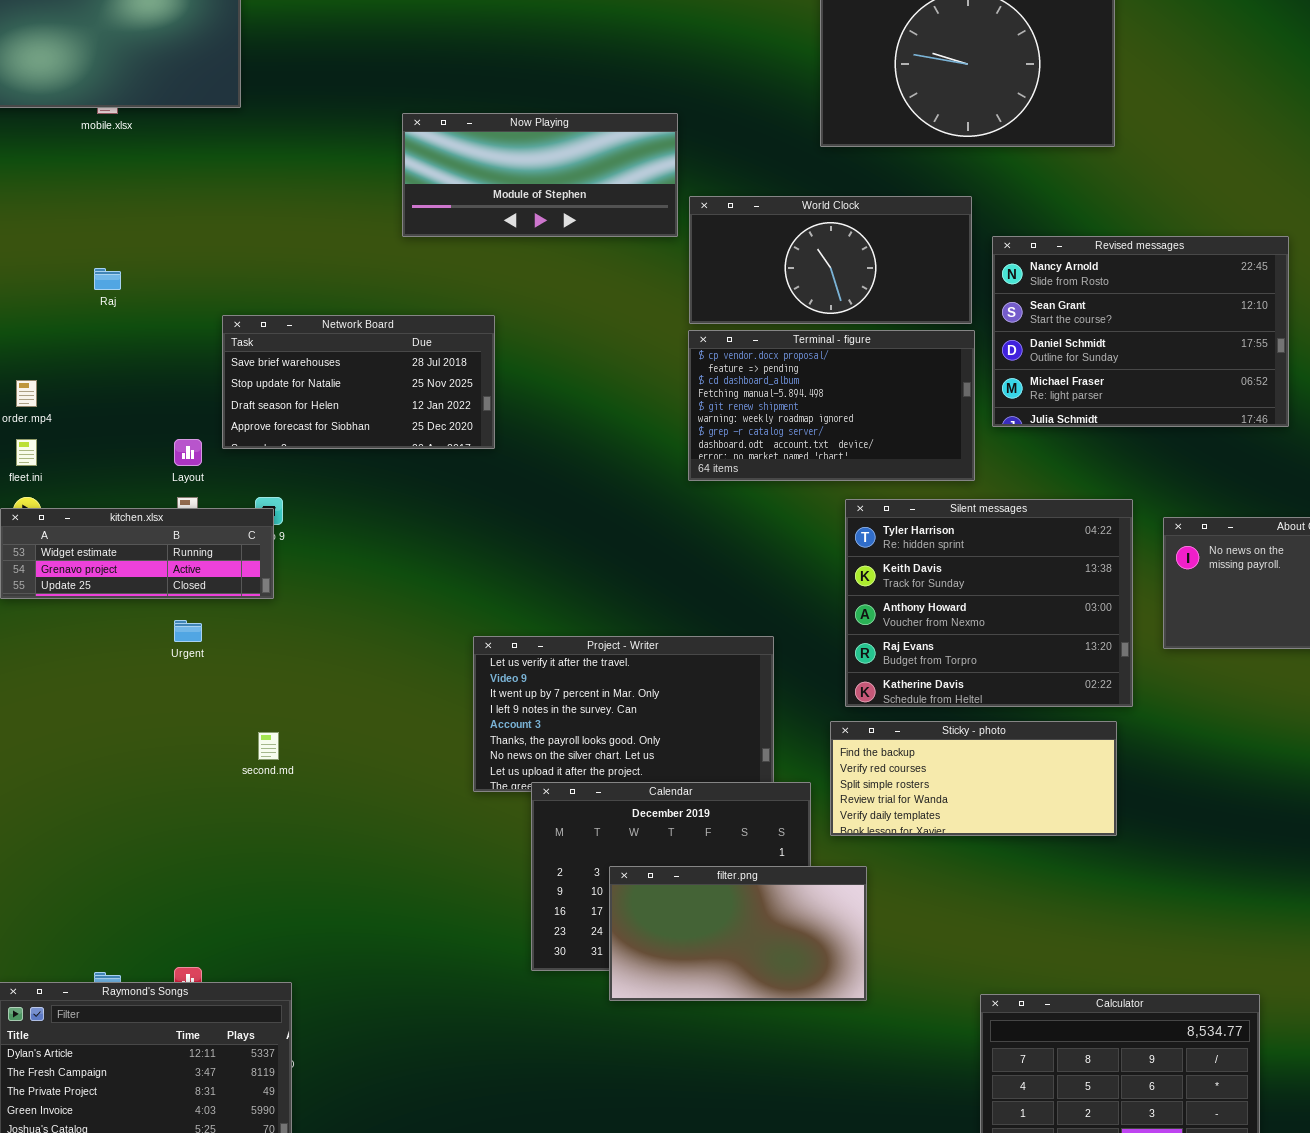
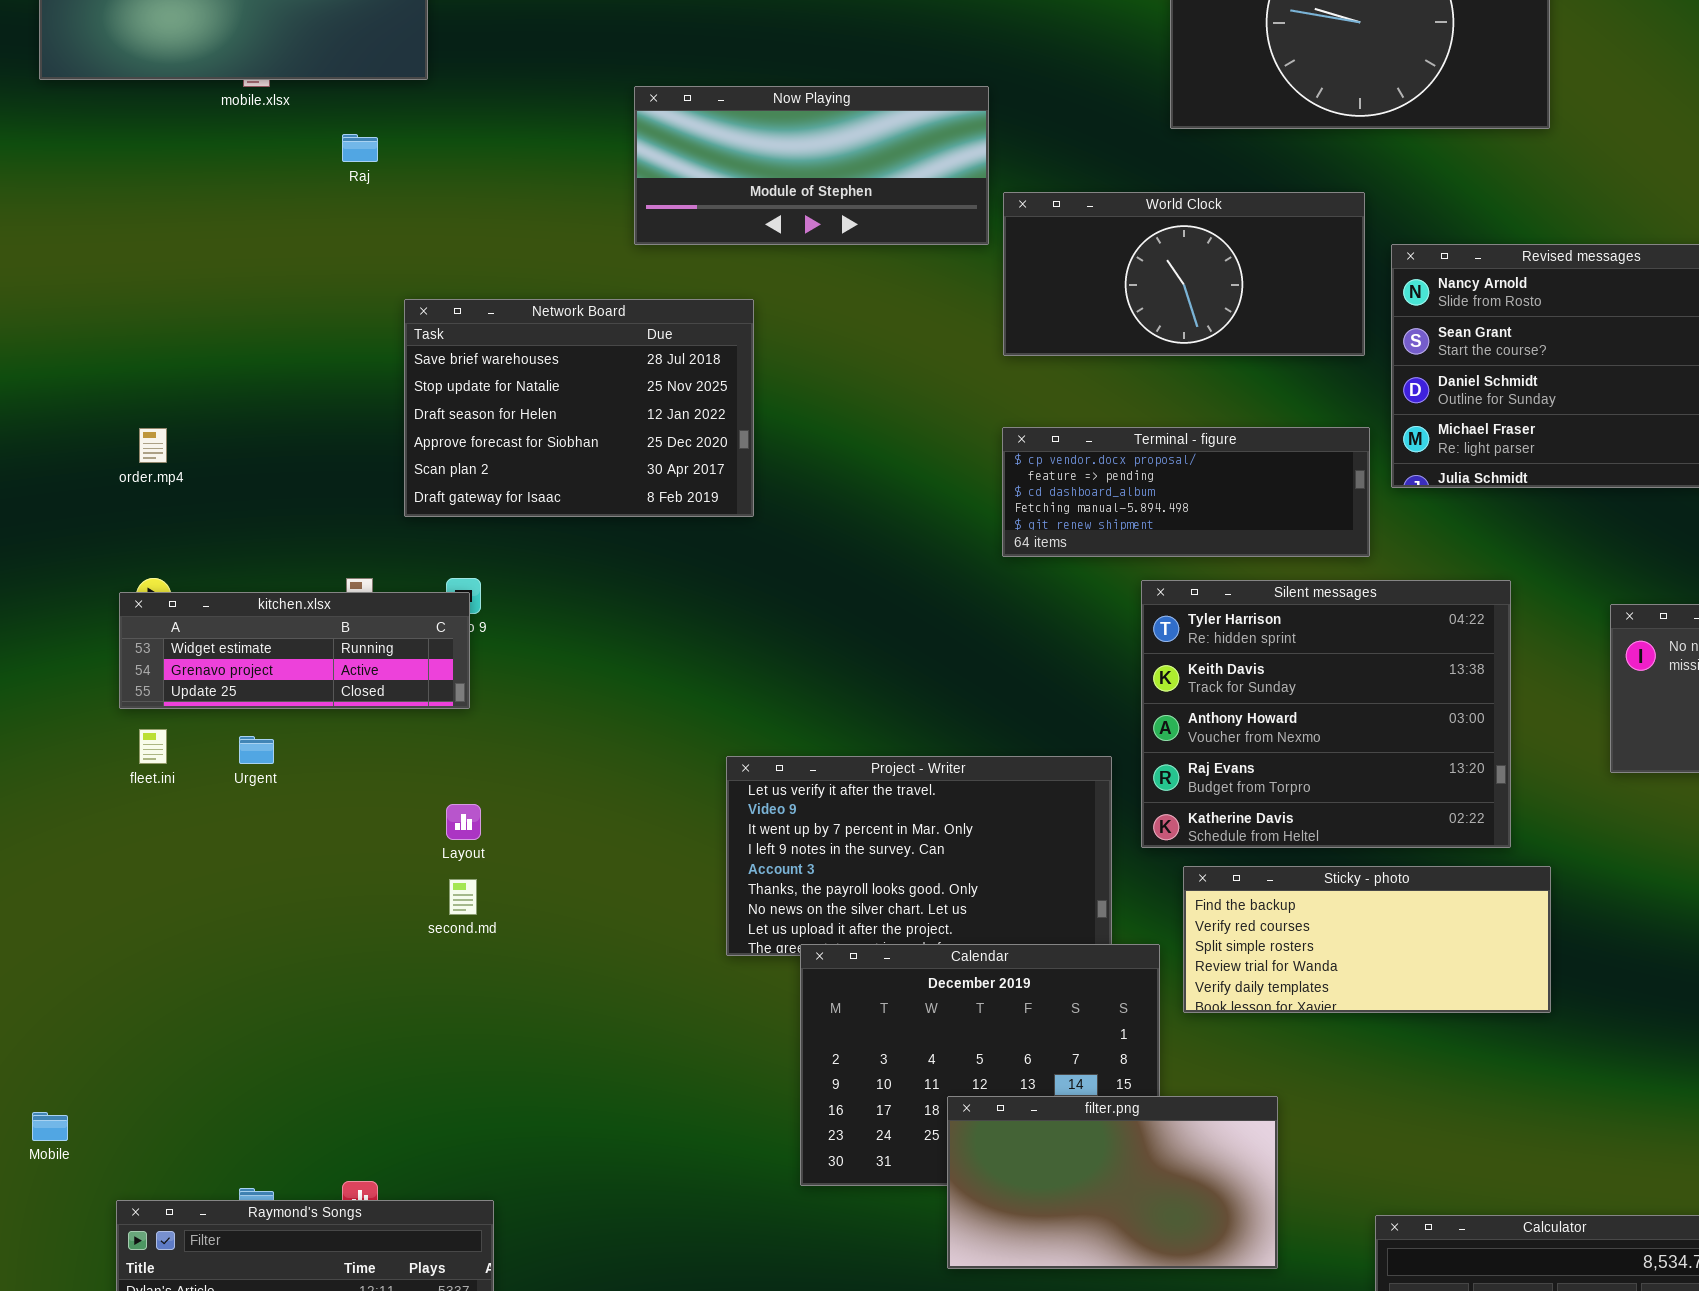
Raj: [94,268,121,290] -> [342,134,378,162], moved
Network Board: [222,315,495,449] -> [404,299,754,517], resized
Terminal - figure: [688,330,975,481] -> [1002,427,1370,557], resized
fleet.ini: [16,439,37,466] -> [139,729,167,764], moved
Layout: [174,439,202,466] -> [446,804,481,840], moved
Silent messages: [845,499,1133,707] -> [1141,580,1511,848], moved
Urgent: [174,620,202,642] -> [239,736,274,764], moved
filter.png: [609,866,867,1001] -> [947,1096,1278,1269], moved

